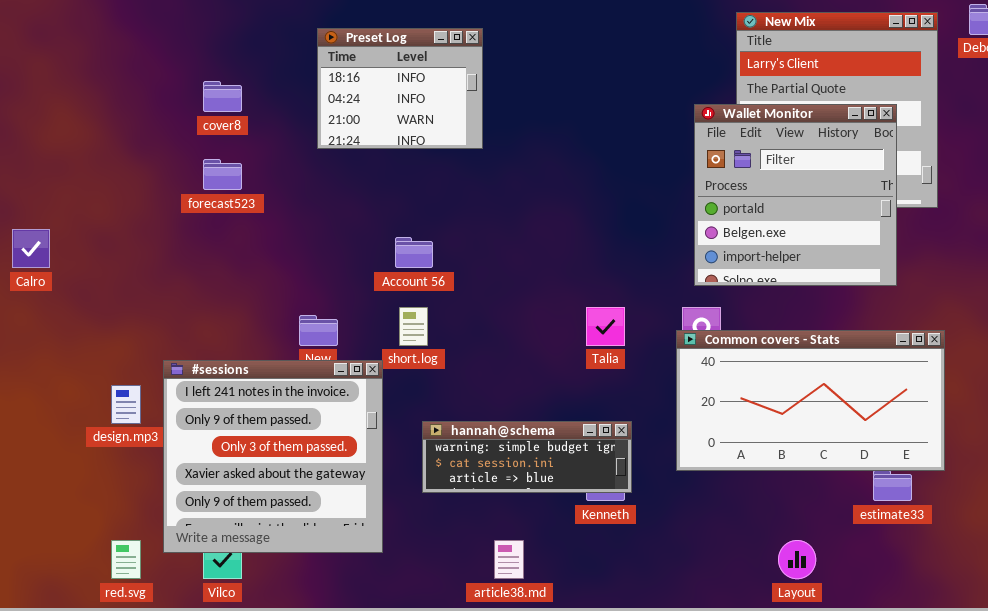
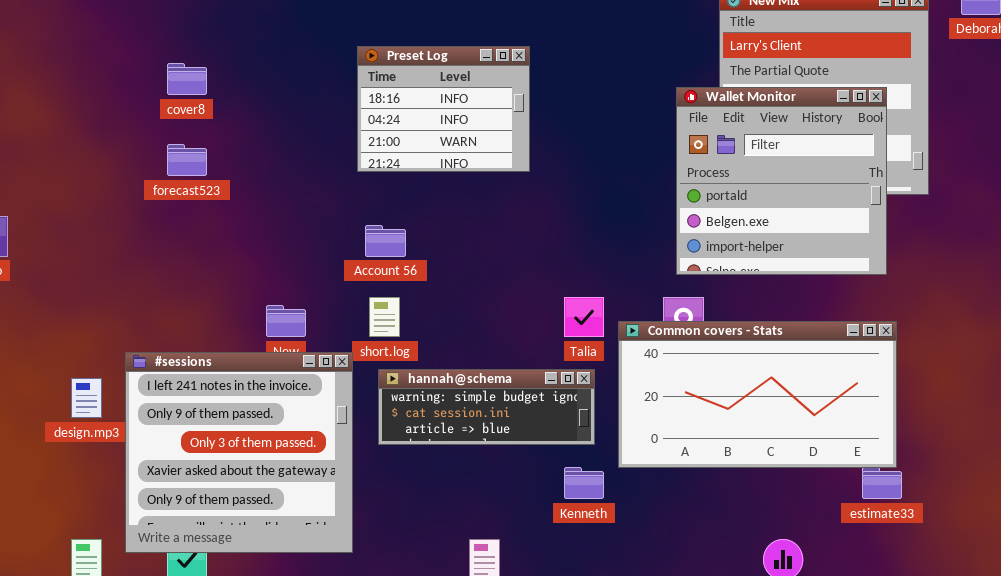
Preset Log: [317,28,483,149] -> [357,46,530,172], moved
Common covers - Stats: [676,330,945,471] -> [618,321,897,468], moved
hannah@schema: [422,421,632,493] -> [378,369,595,445], moved

